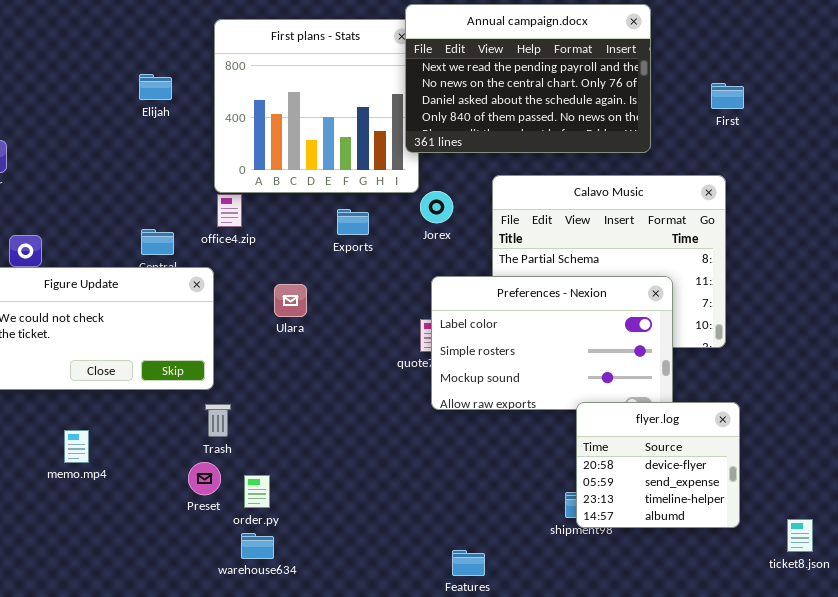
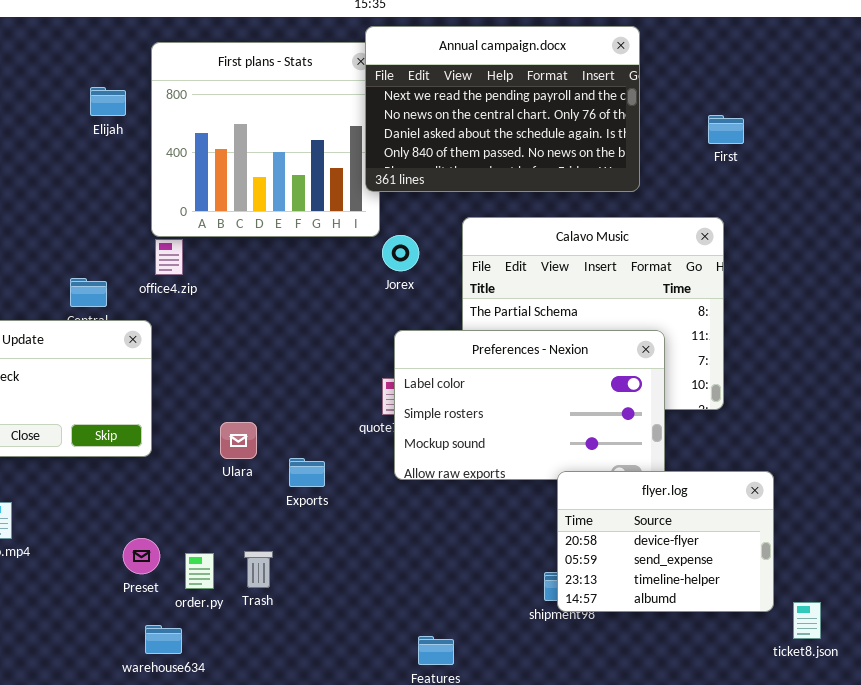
Elijah: [139,74,172,100] -> [90,87,126,116], moved
Exports: [337,209,369,235] -> [289,458,325,487], moved
Ulara: [274,284,307,317] -> [220,422,257,459], moved
flyer.log: [576,402,740,528] -> [557,471,774,612], resized
Trash: [205,404,231,437] -> [244,551,273,588], moved
warehouse634: [241,533,274,559] -> [145,625,182,654], moved

